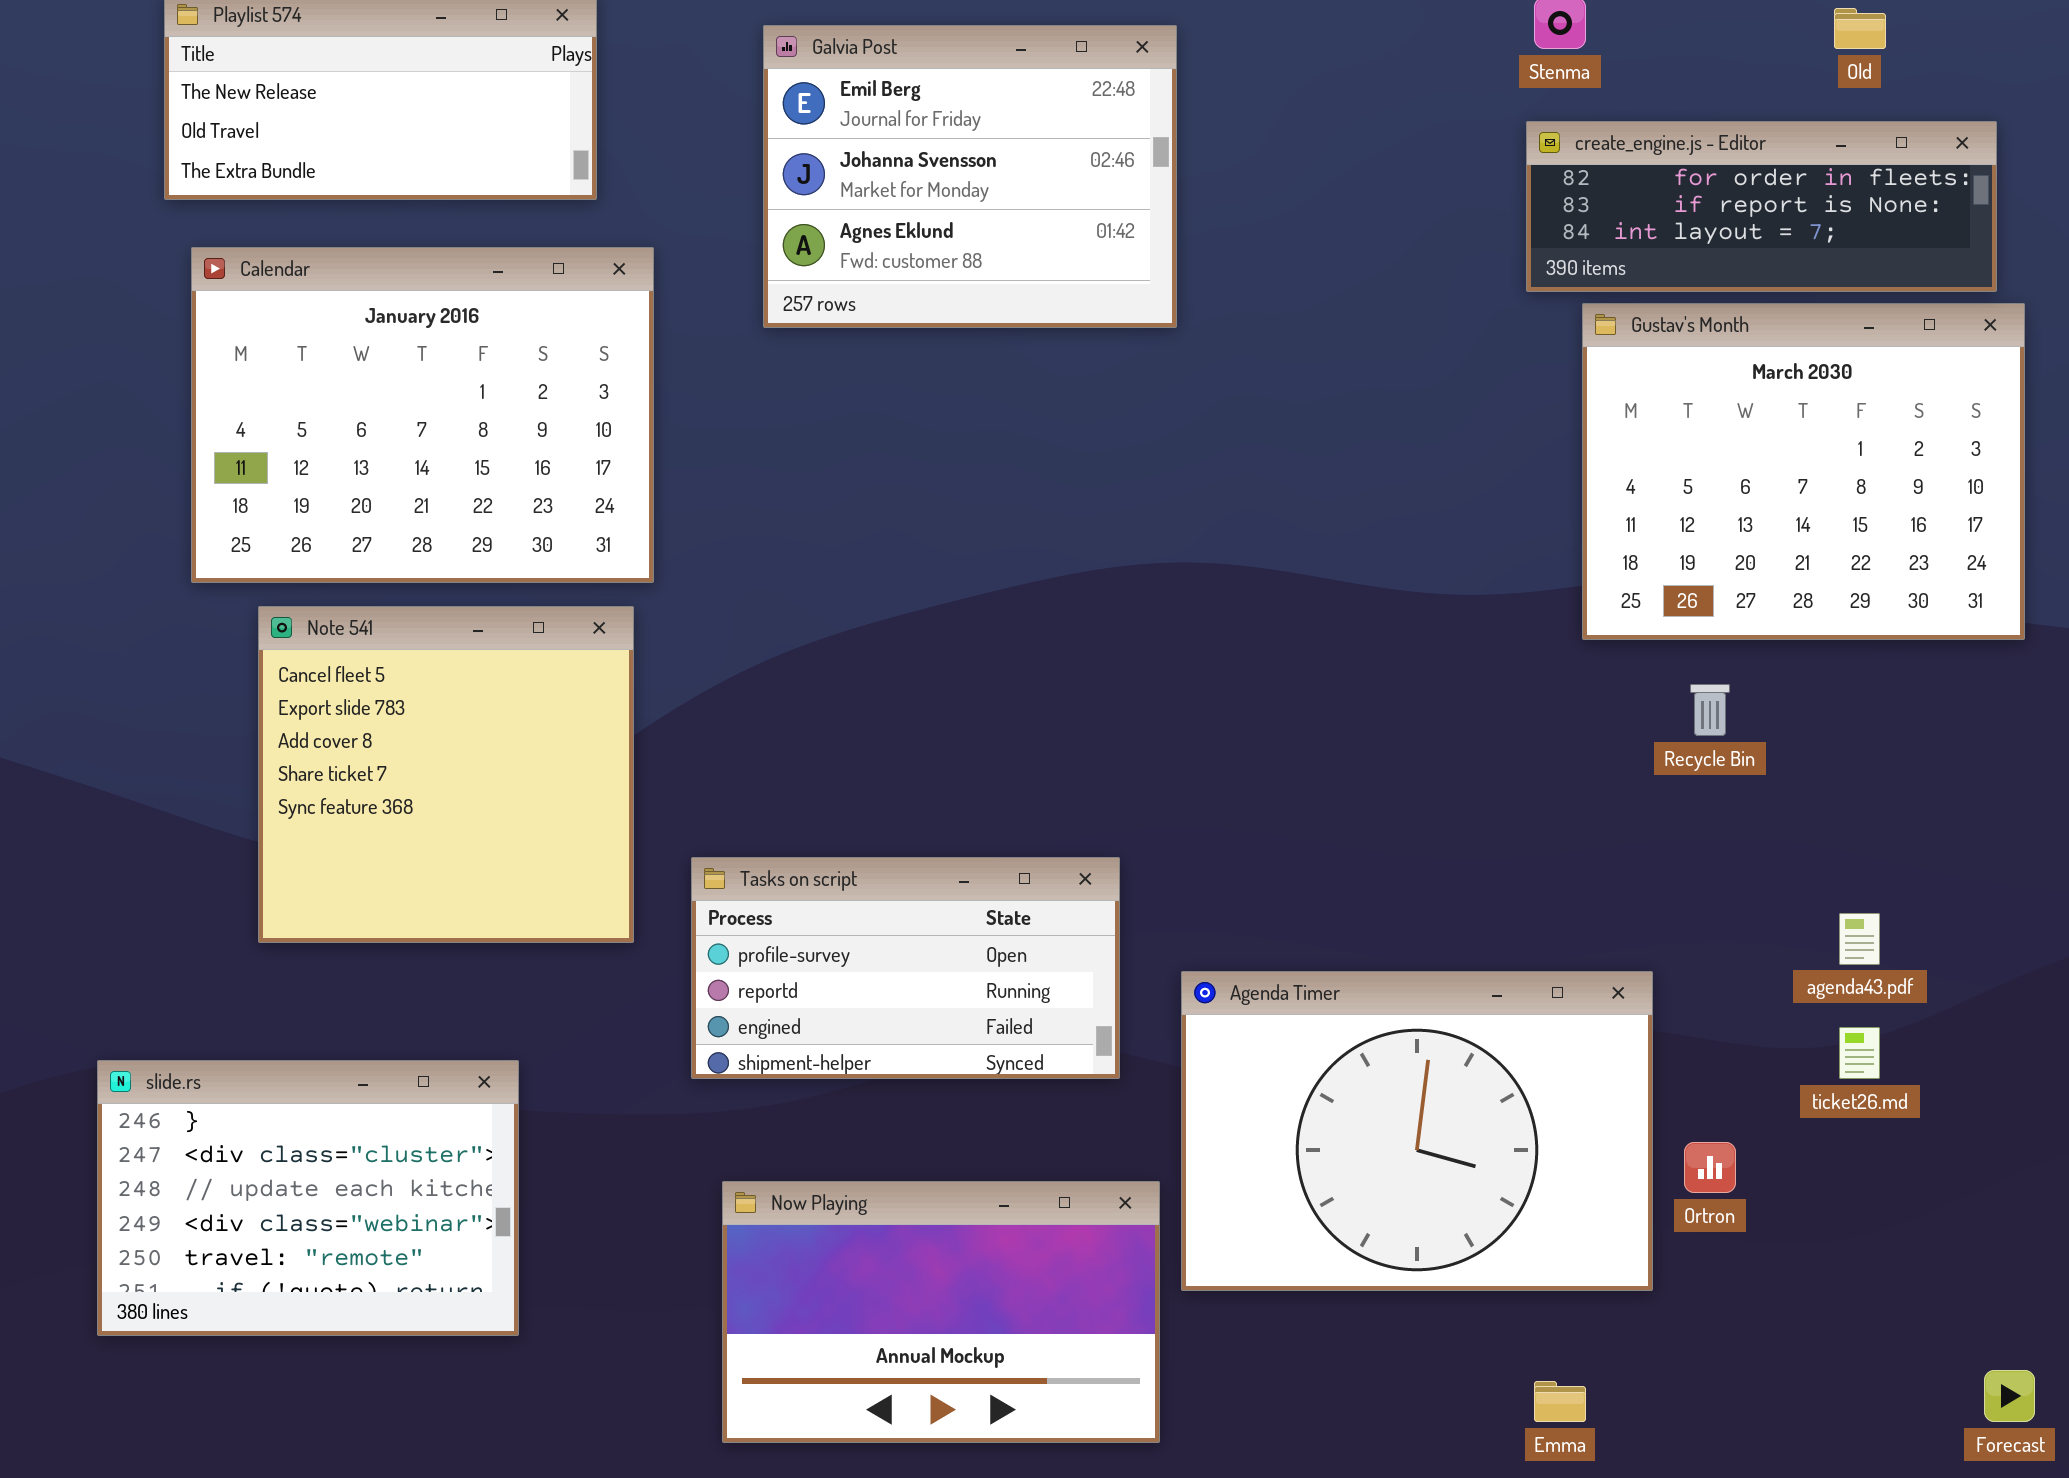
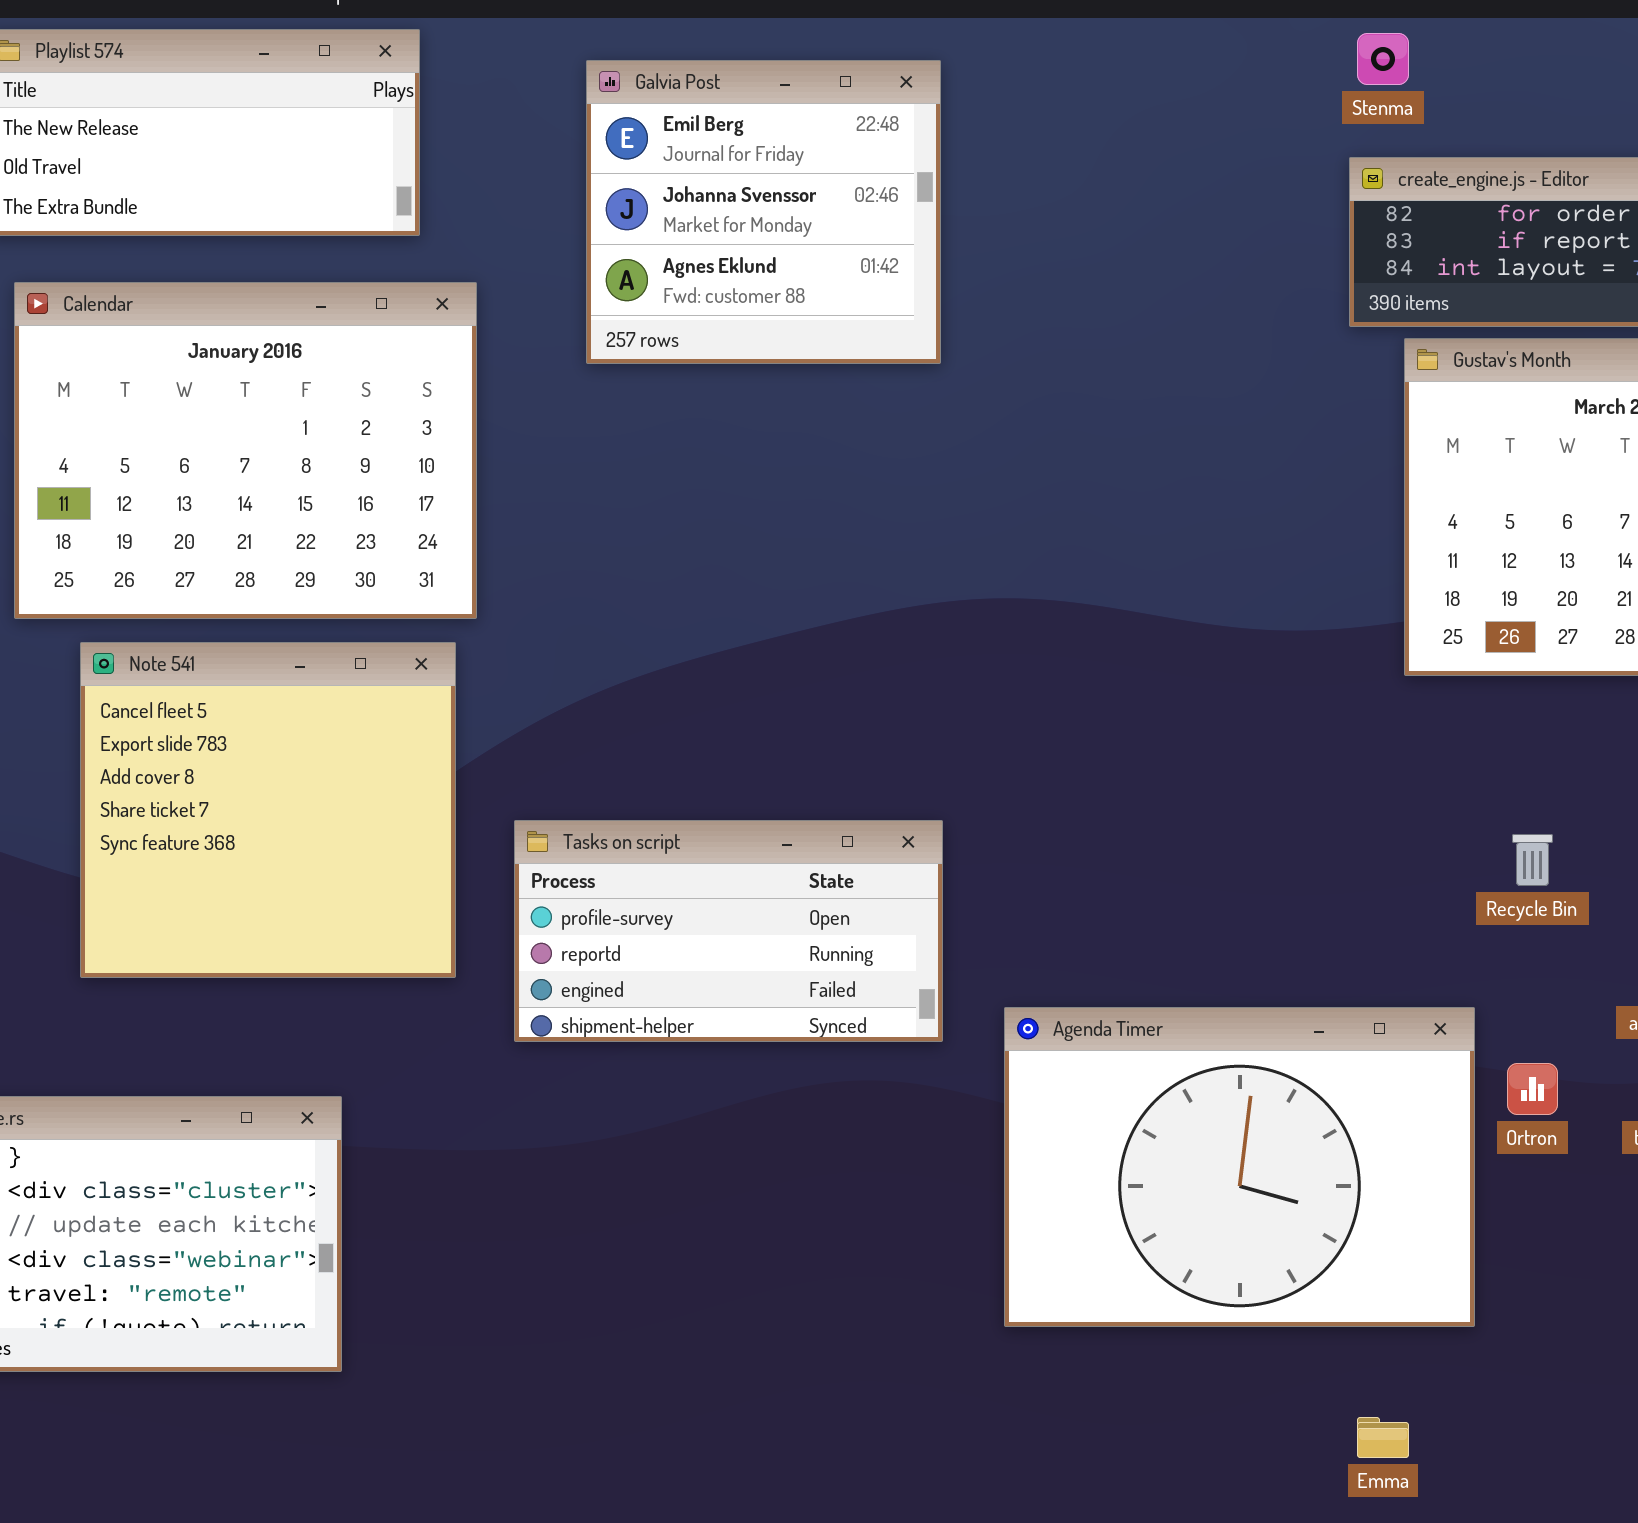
Galvia Post: [763,25,1177,328] -> [586,60,941,364], resized
Recycle Bin: [1690,684,1730,736] -> [1512,834,1553,886], moved
Tasks on script: [691,857,1120,1079] -> [514,820,943,1042], moved
Ortron: [1684,1142,1736,1193] -> [1507,1063,1558,1115], moved
Now Playing: [722,1181,1160,1443] -> none, closed

